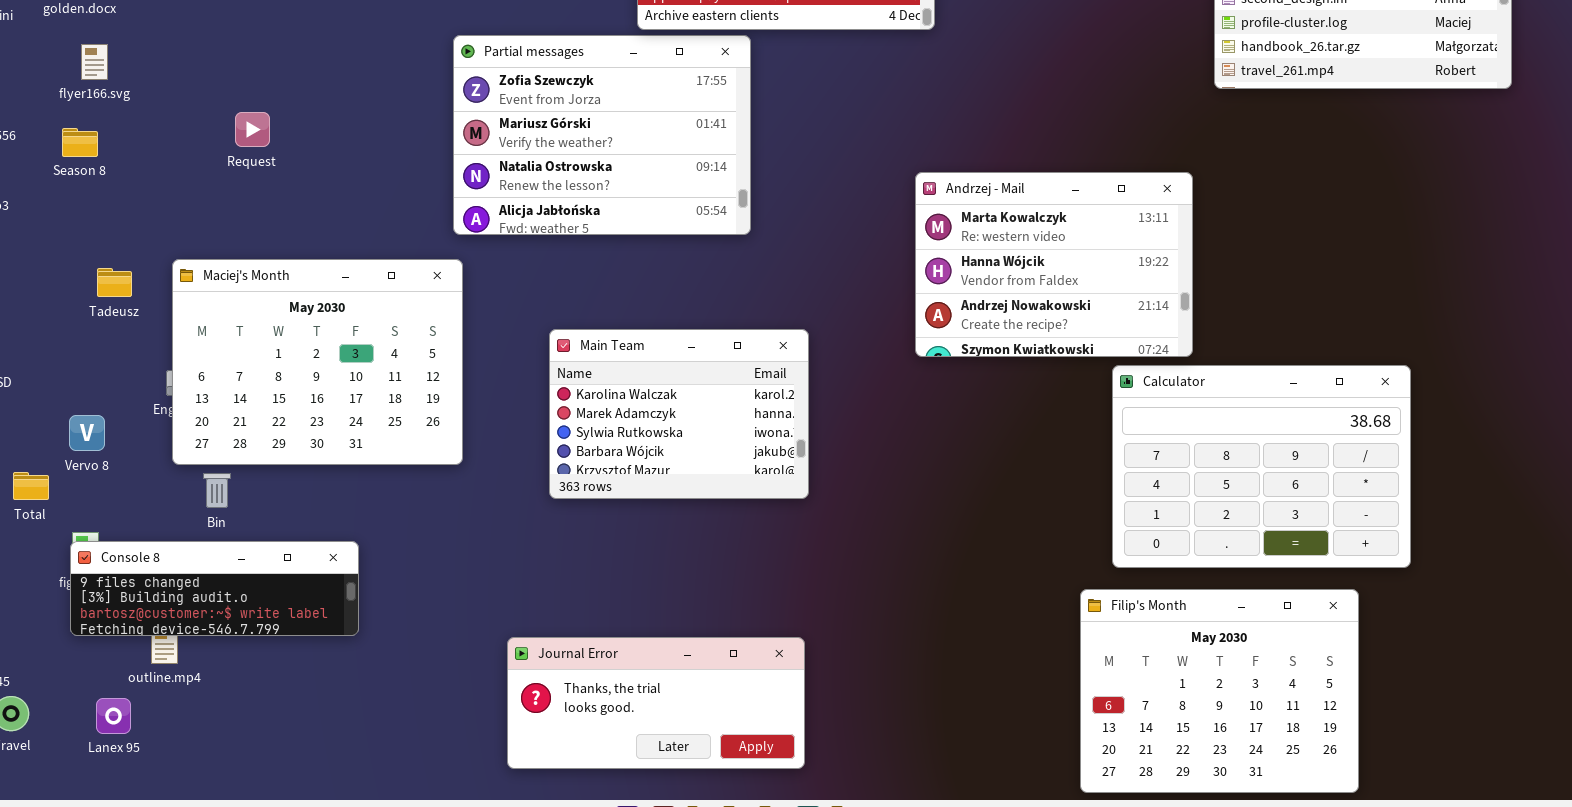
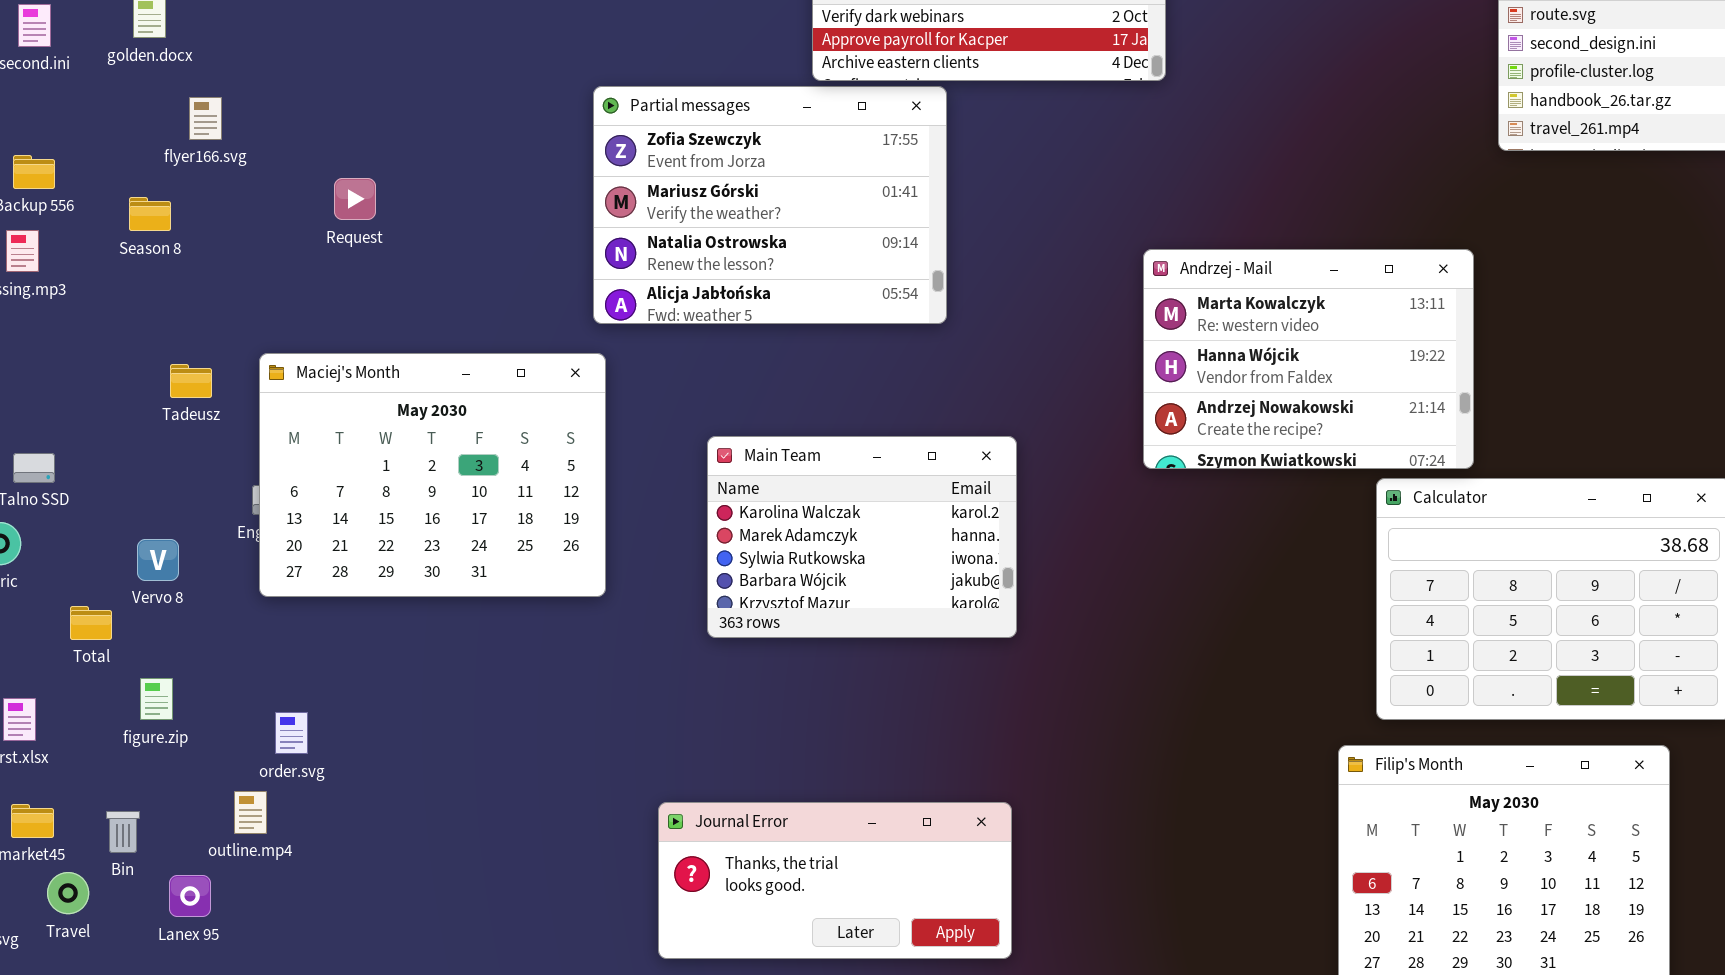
flyer166.svg: [81,44,108,80] -> [189,97,222,140], moved
Bin: [203,473,231,508] -> [106,811,140,853], moved
Console 8: [70,541,359,636] -> none, closed

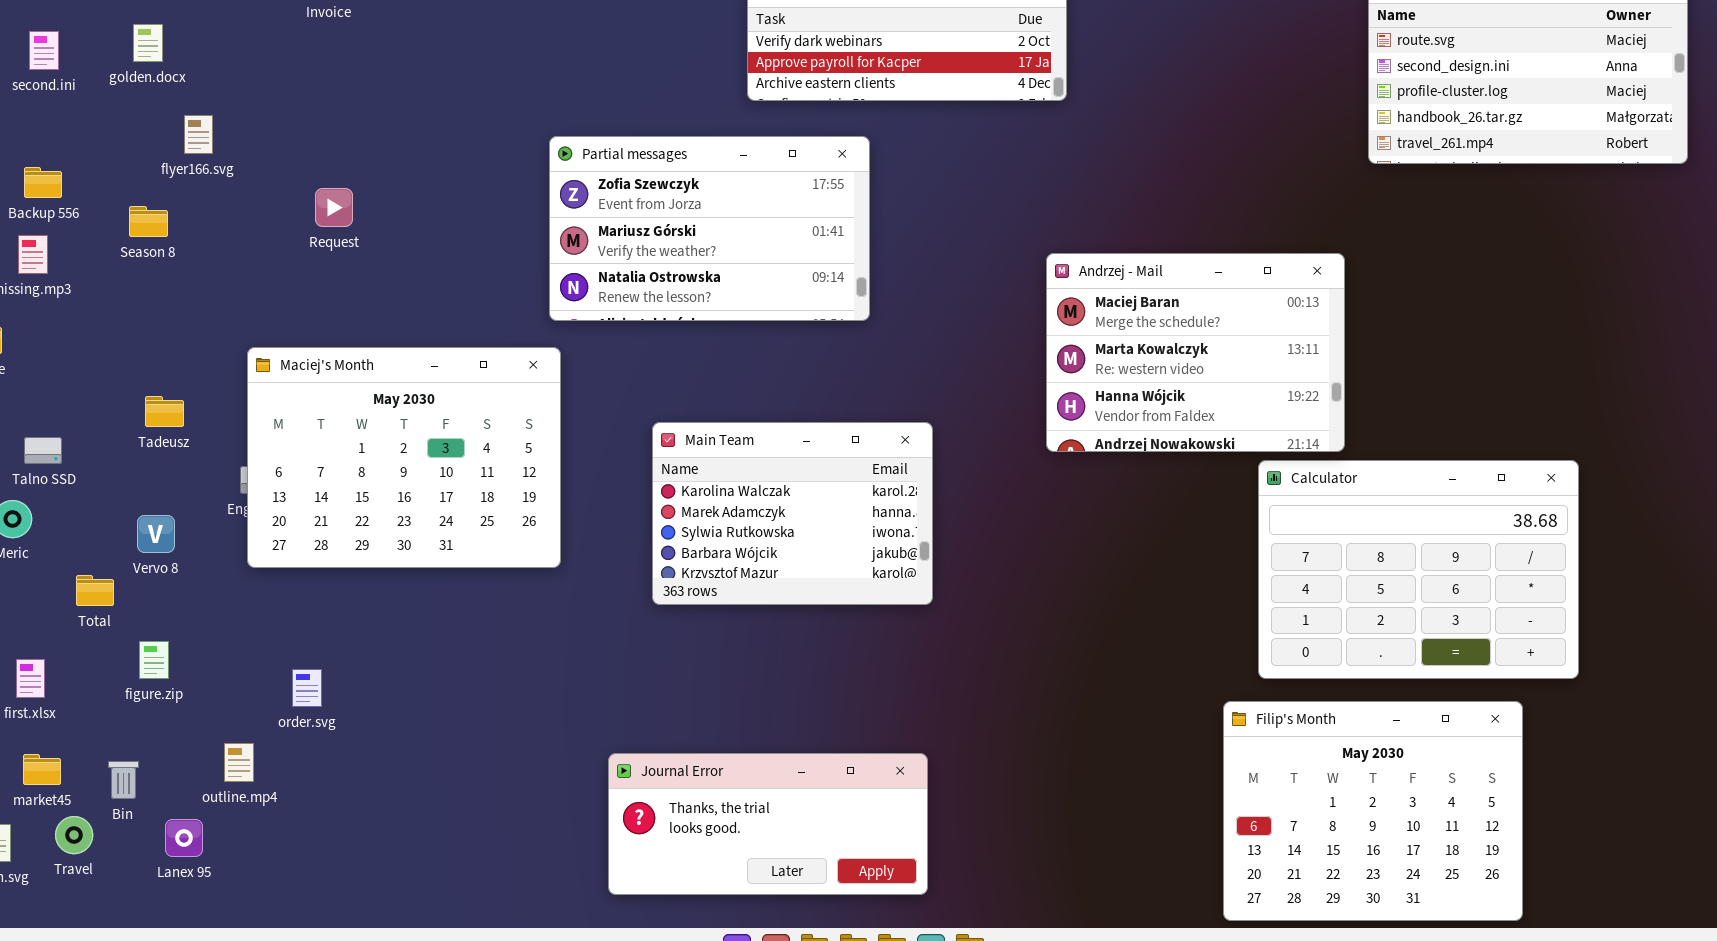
Partial messages: [593,86,947,324] -> [549,136,870,321], resized
Andrzej - Mail: [1143,249,1474,469] -> [1046,253,1345,452], scrolled up 1 row
Tadeusz: [170,364,212,398] -> [145,396,184,427], moved
order.svg: [275,712,308,754] -> [292,669,322,707], moved

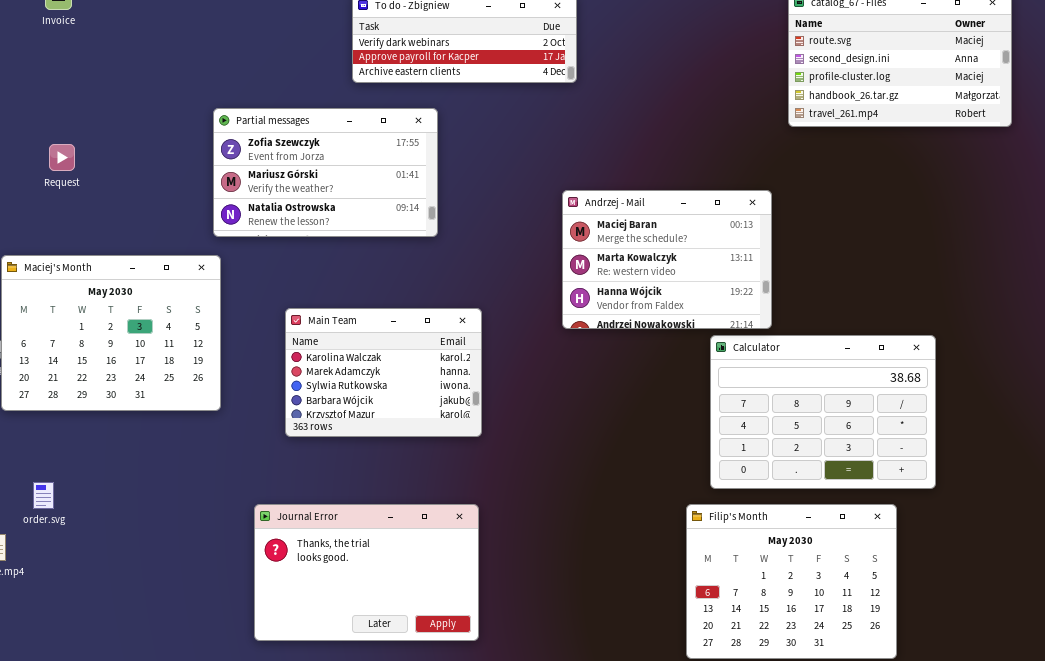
Journal Error: [608,753,928,895] -> [254,504,479,641], resized

